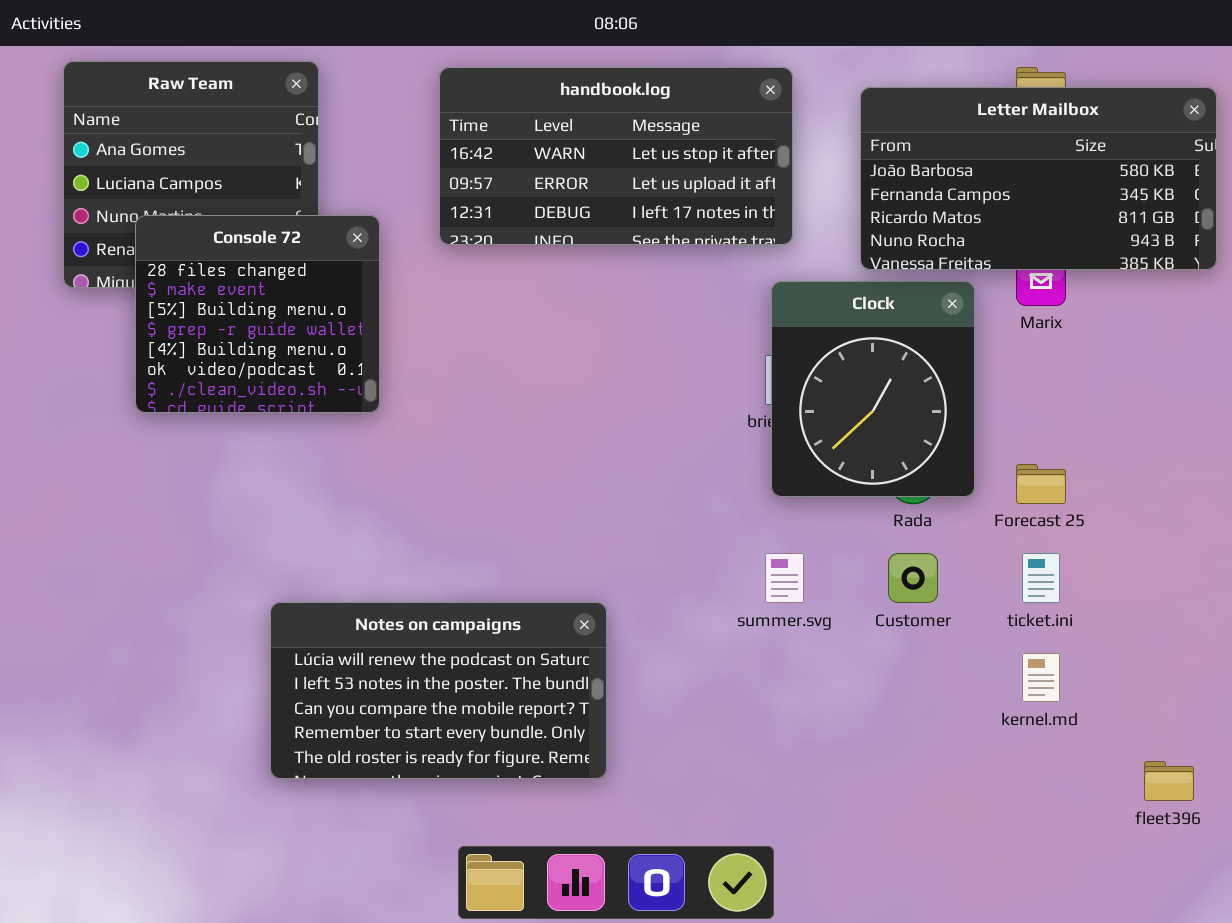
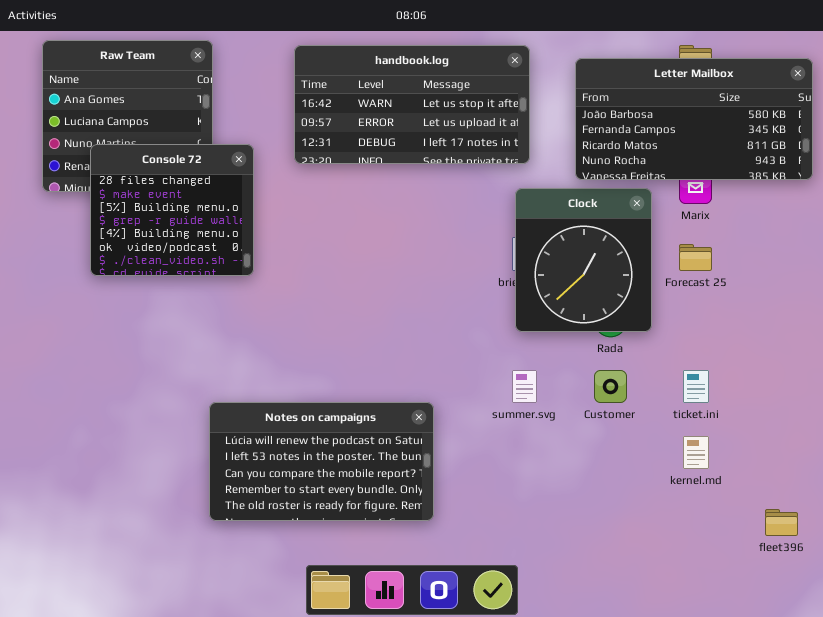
Forecast 25: [1016,464,1066,504] -> [679,244,712,271], moved
Notes on campaigns: [270,602,607,779] -> [209,402,434,521], moved

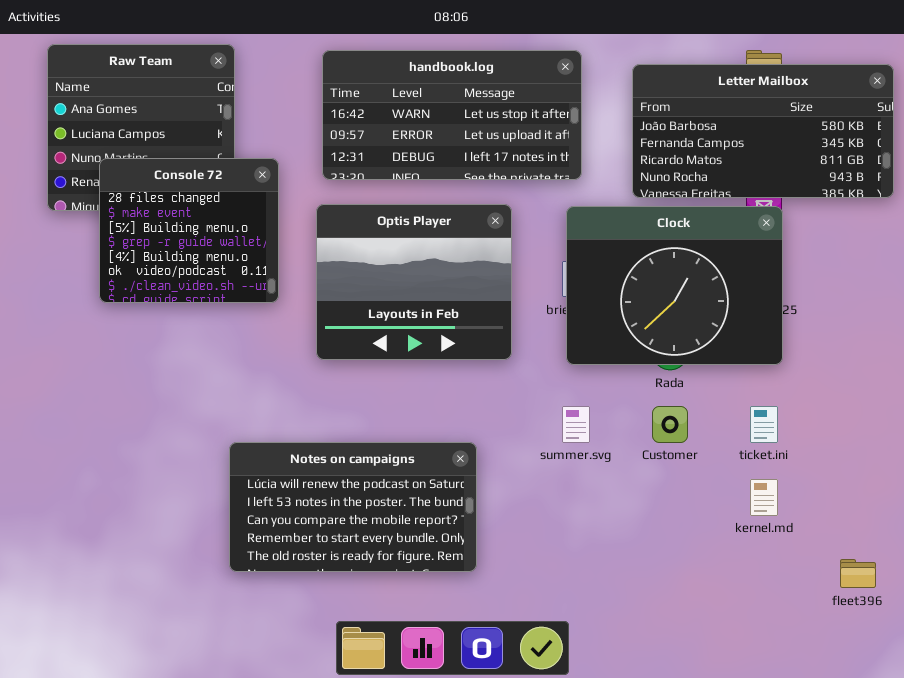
Optis Player: none -> [316,204,512,360], opened
Clock: [515,188,652,332] -> [566,206,783,365], resized

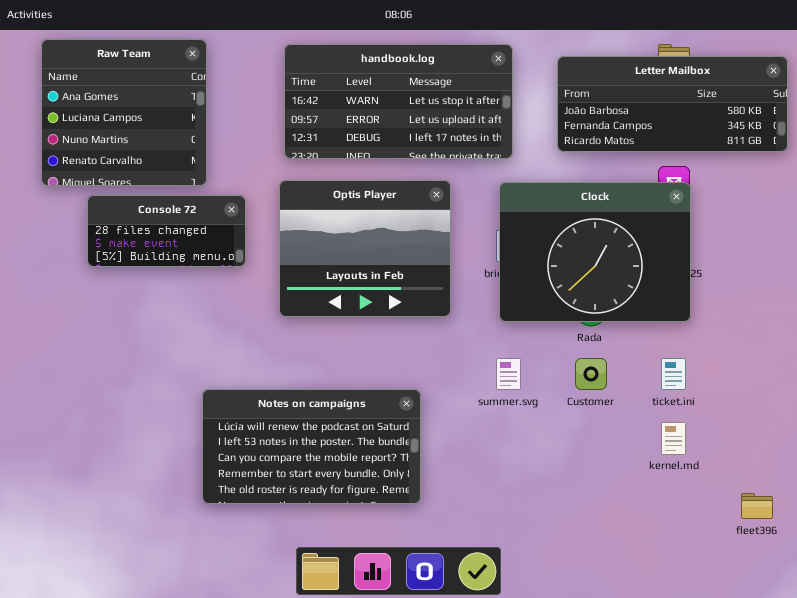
Letter Mailbox: [632,64,894,198] -> [557,56,788,152], resized
Console 72: [99,158,279,303] -> [87,195,246,267], resized

